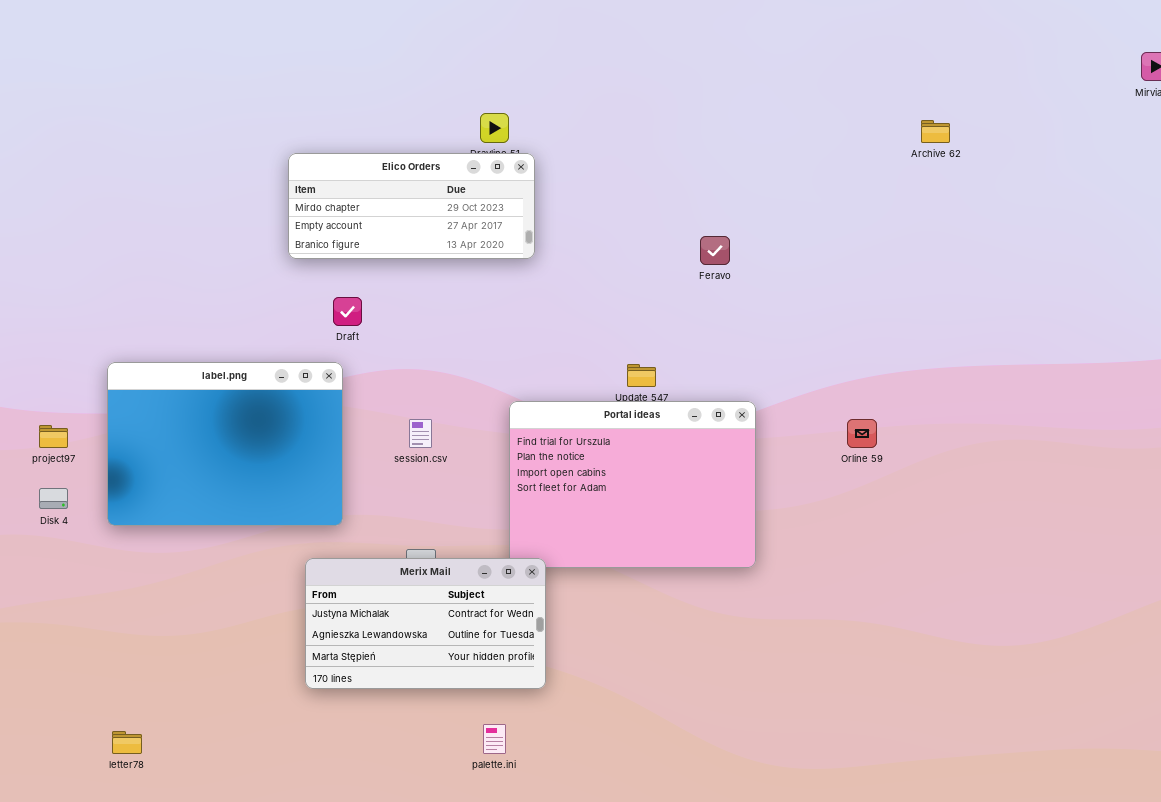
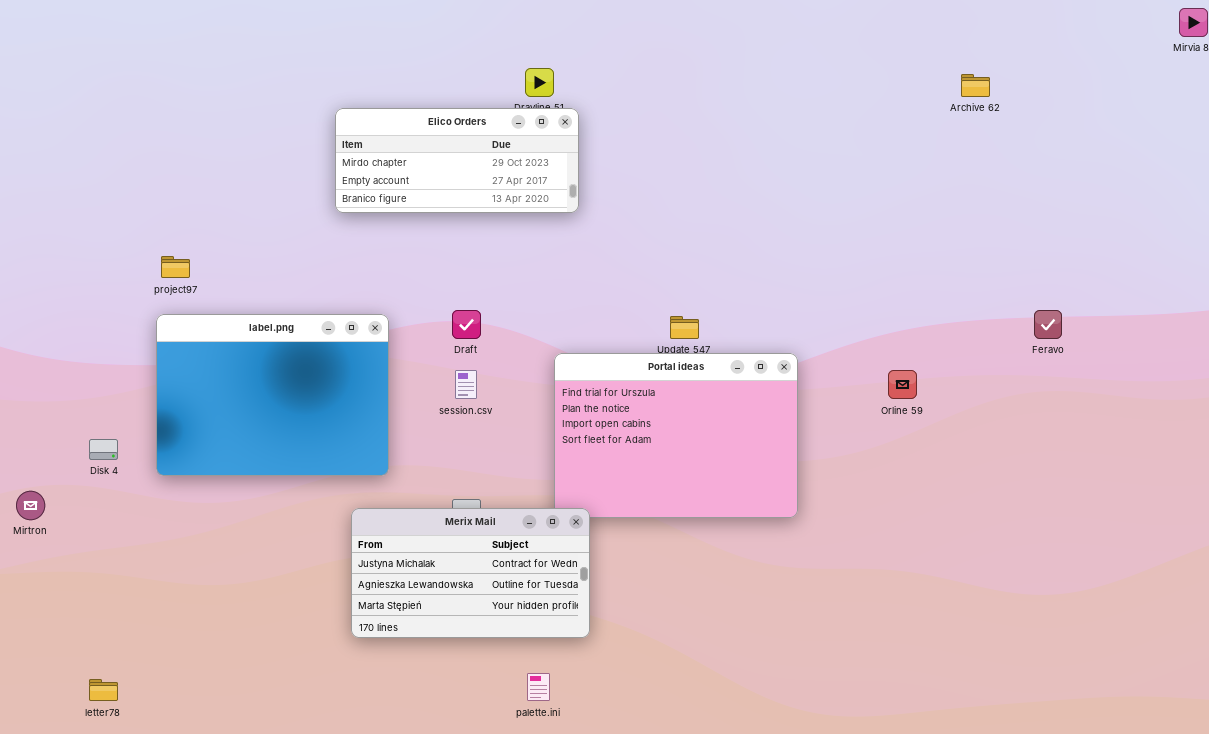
Feravo: [700,236,730,265] -> [1034,310,1062,339], moved
Draft: [333,297,362,326] -> [452,310,481,339], moved
project97: [39,425,68,448] -> [161,256,190,278], moved
letter78: [112,731,142,754] -> [89,679,118,701], moved

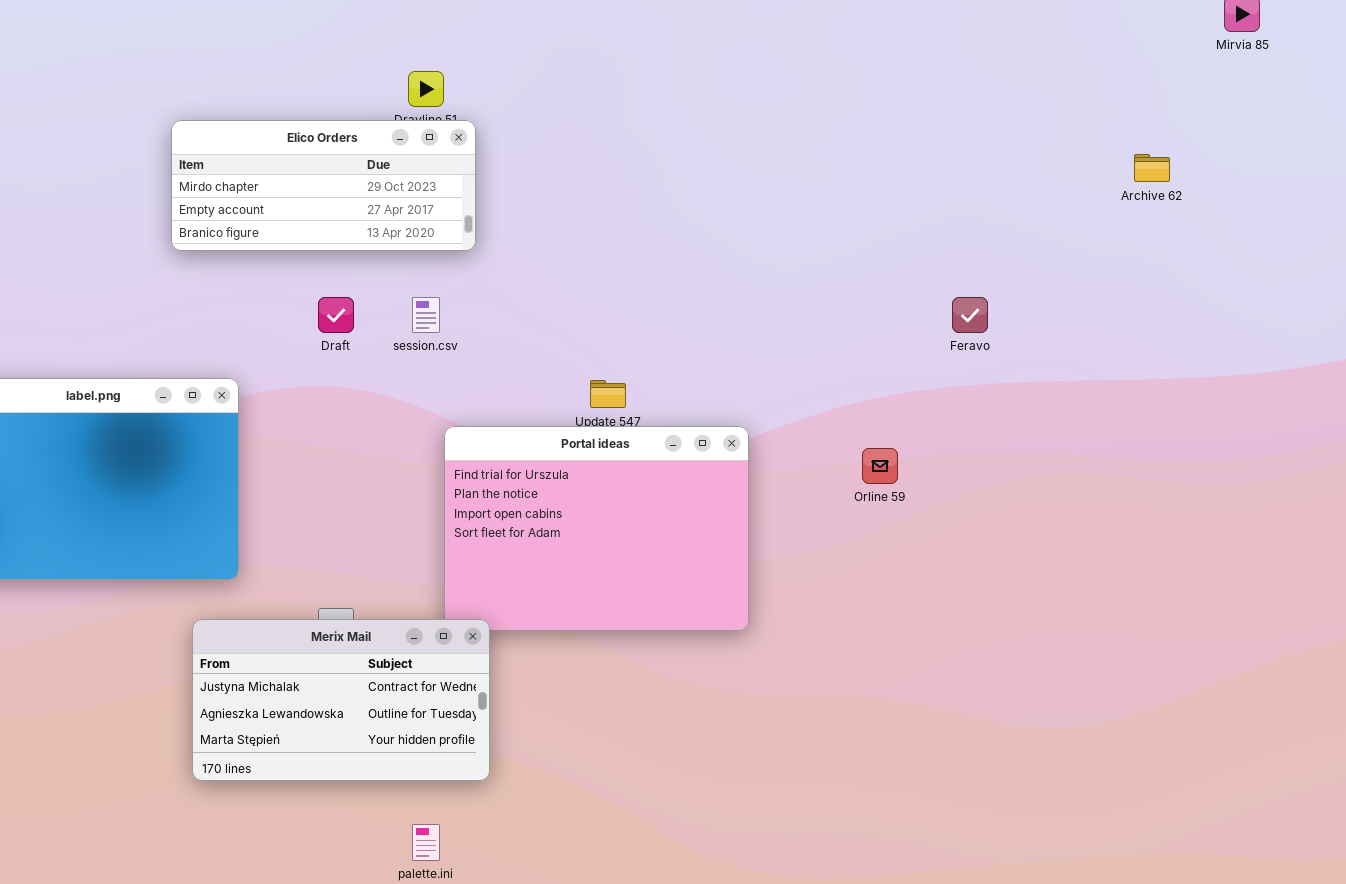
Archive 62: [961,74,990,97] -> [1134,154,1170,182], moved
Draft: [452,310,481,339] -> [318,297,354,333], moved
Feravo: [1034,310,1062,339] -> [952,297,988,333], moved
session.csv: [455,370,477,399] -> [412,297,440,333], moved

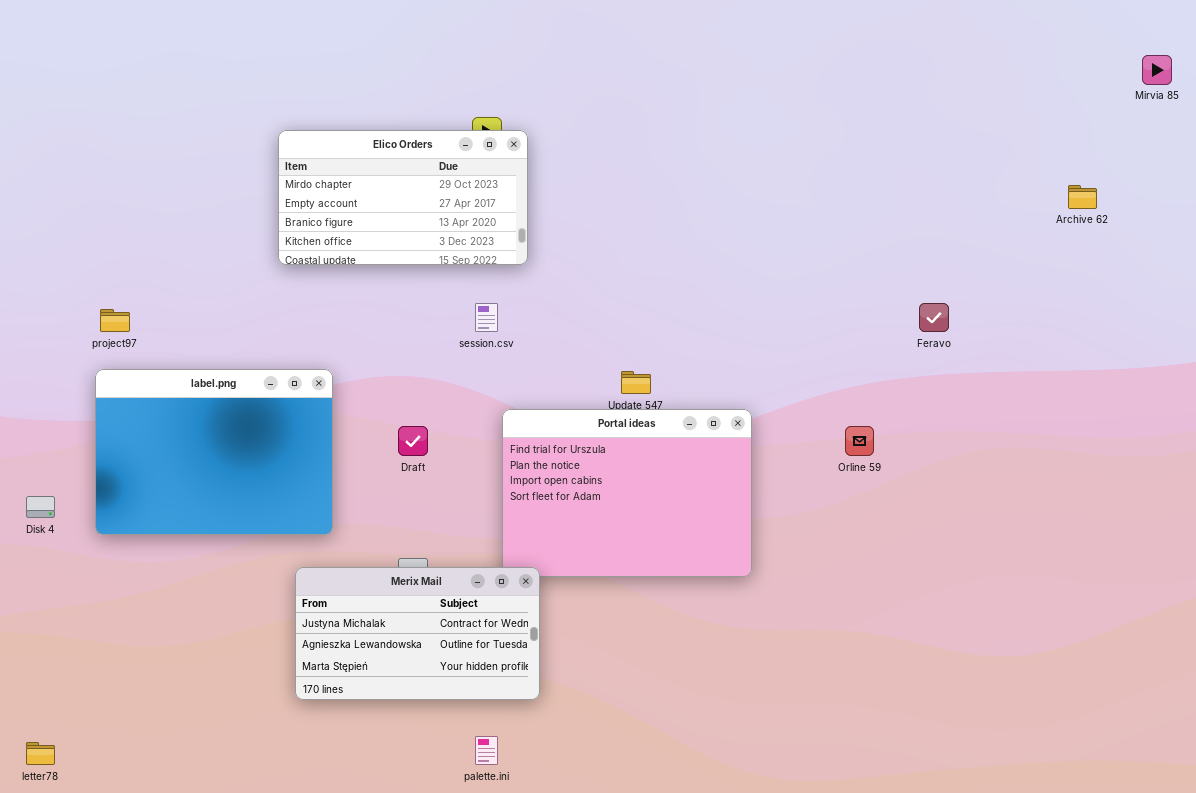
Elico Orders: [171,120,476,251] -> [278,130,528,265], resized
Draft: [318,297,354,333] -> [398,426,428,456], moved

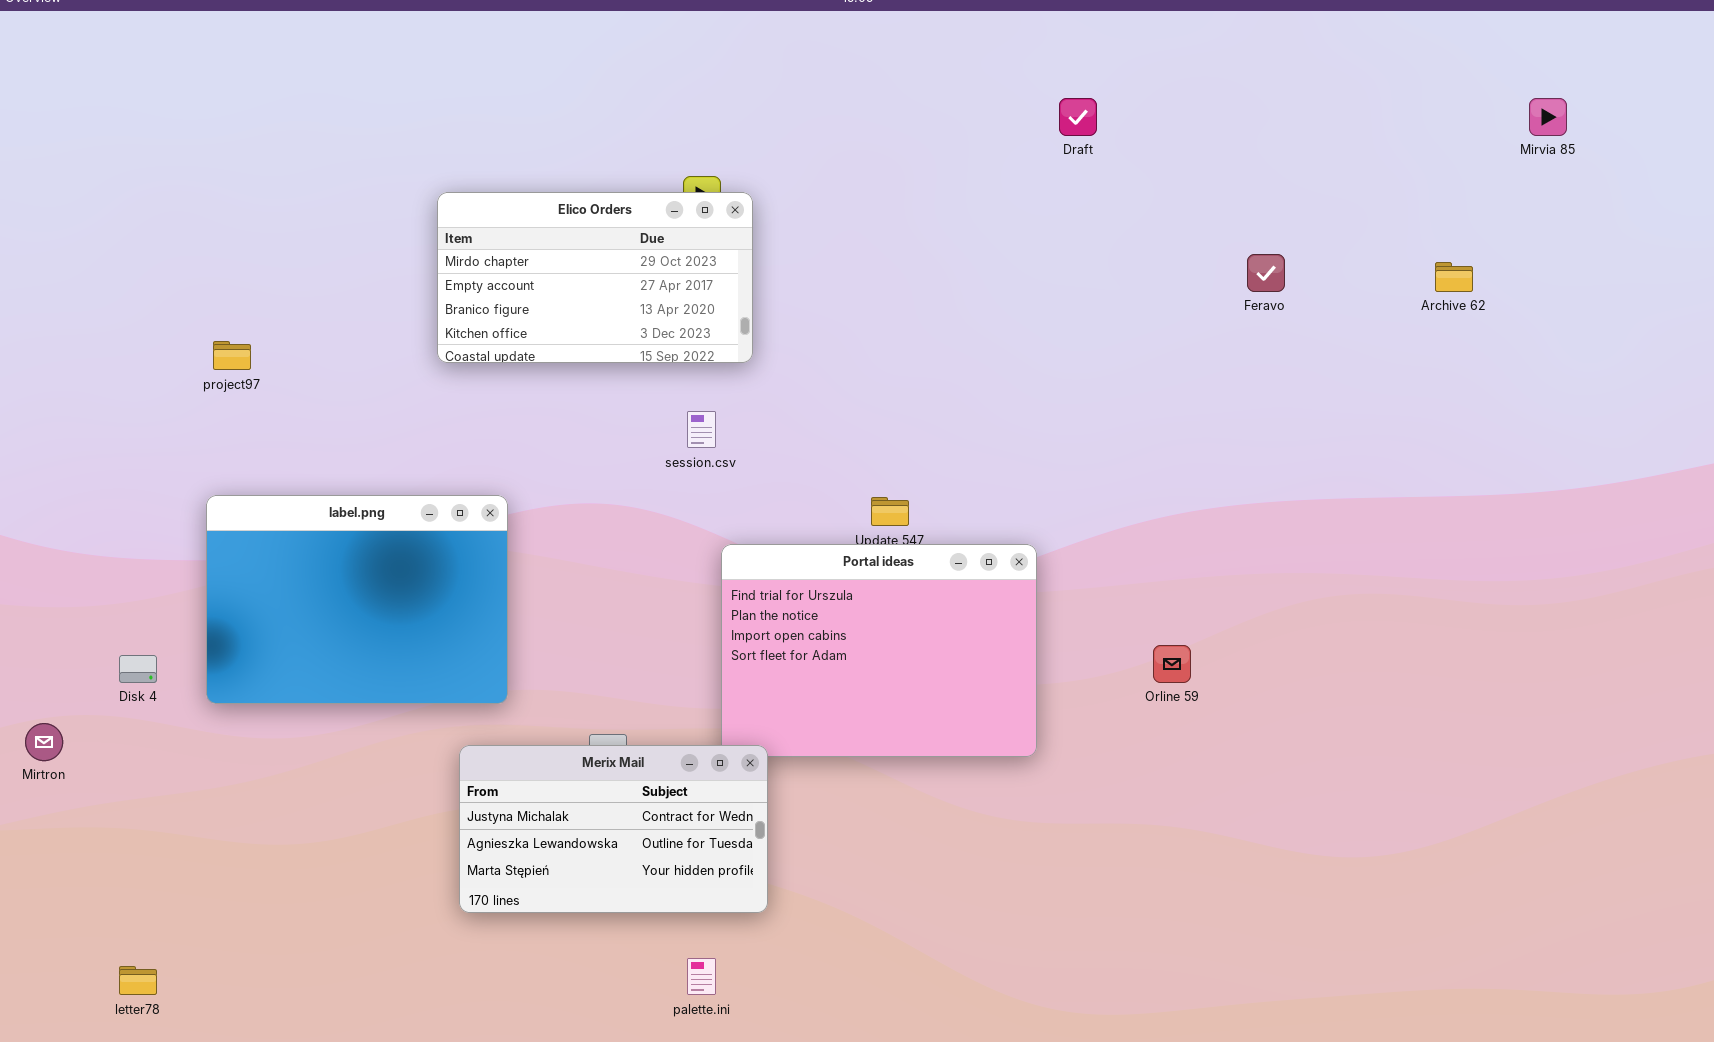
Feravo: [919,303,949,332] -> [1247,254,1285,292], moved
project97: [100,309,130,332] -> [213,341,251,370], moved
Draft: [398,426,428,456] -> [1059,98,1097,136], moved
Orline 59: [845,426,874,456] -> [1153,645,1191,683], moved

